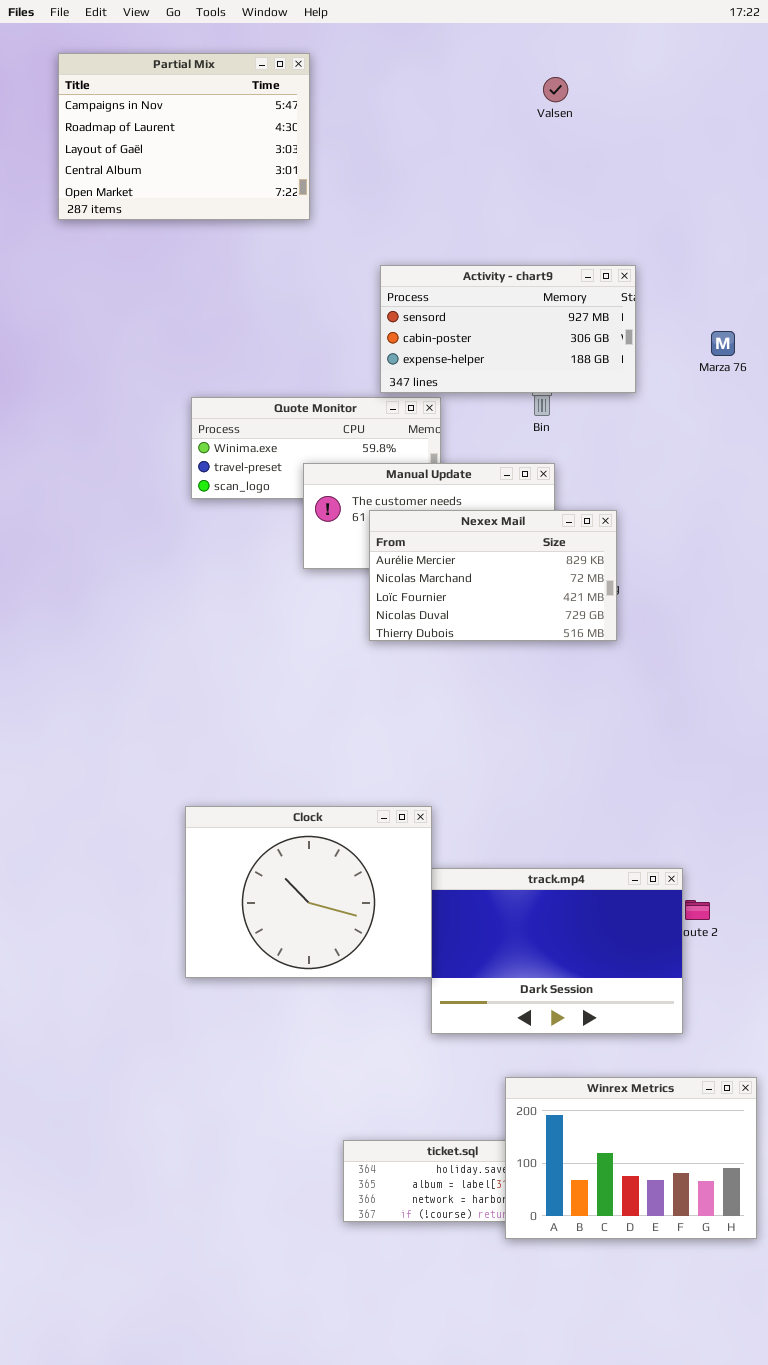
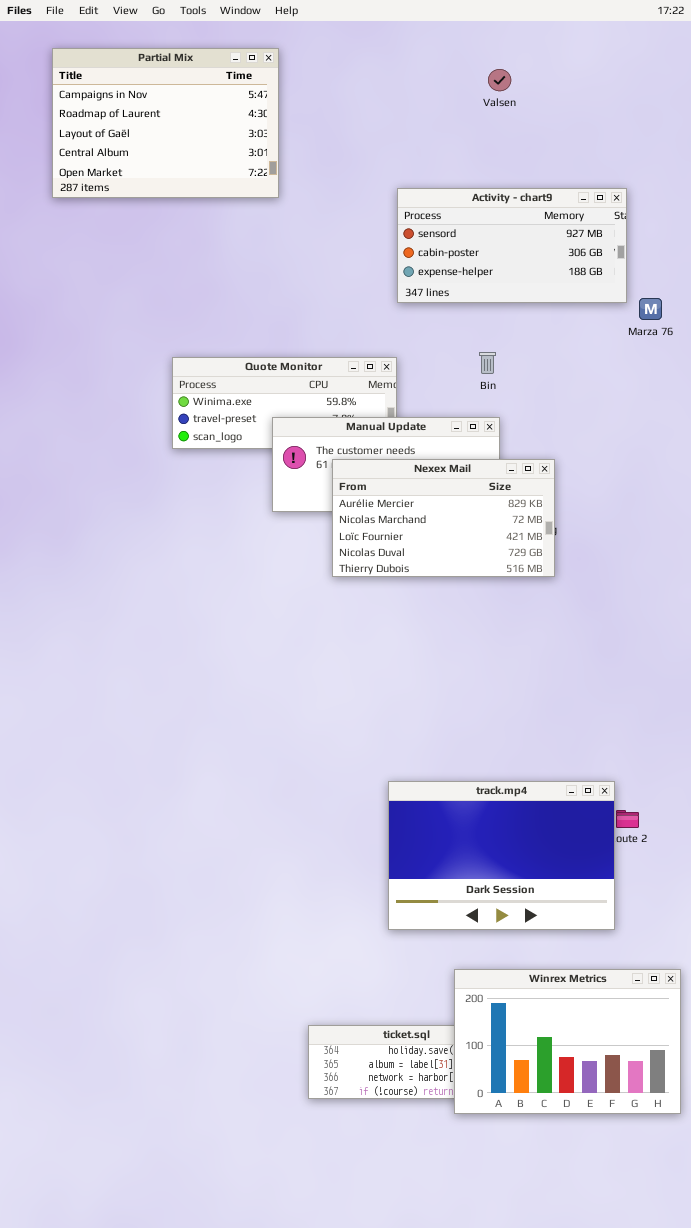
Activity - chart9: [380,265,636,393] -> [397,188,627,303], moved
Clock: [185,806,432,978] -> none, closed

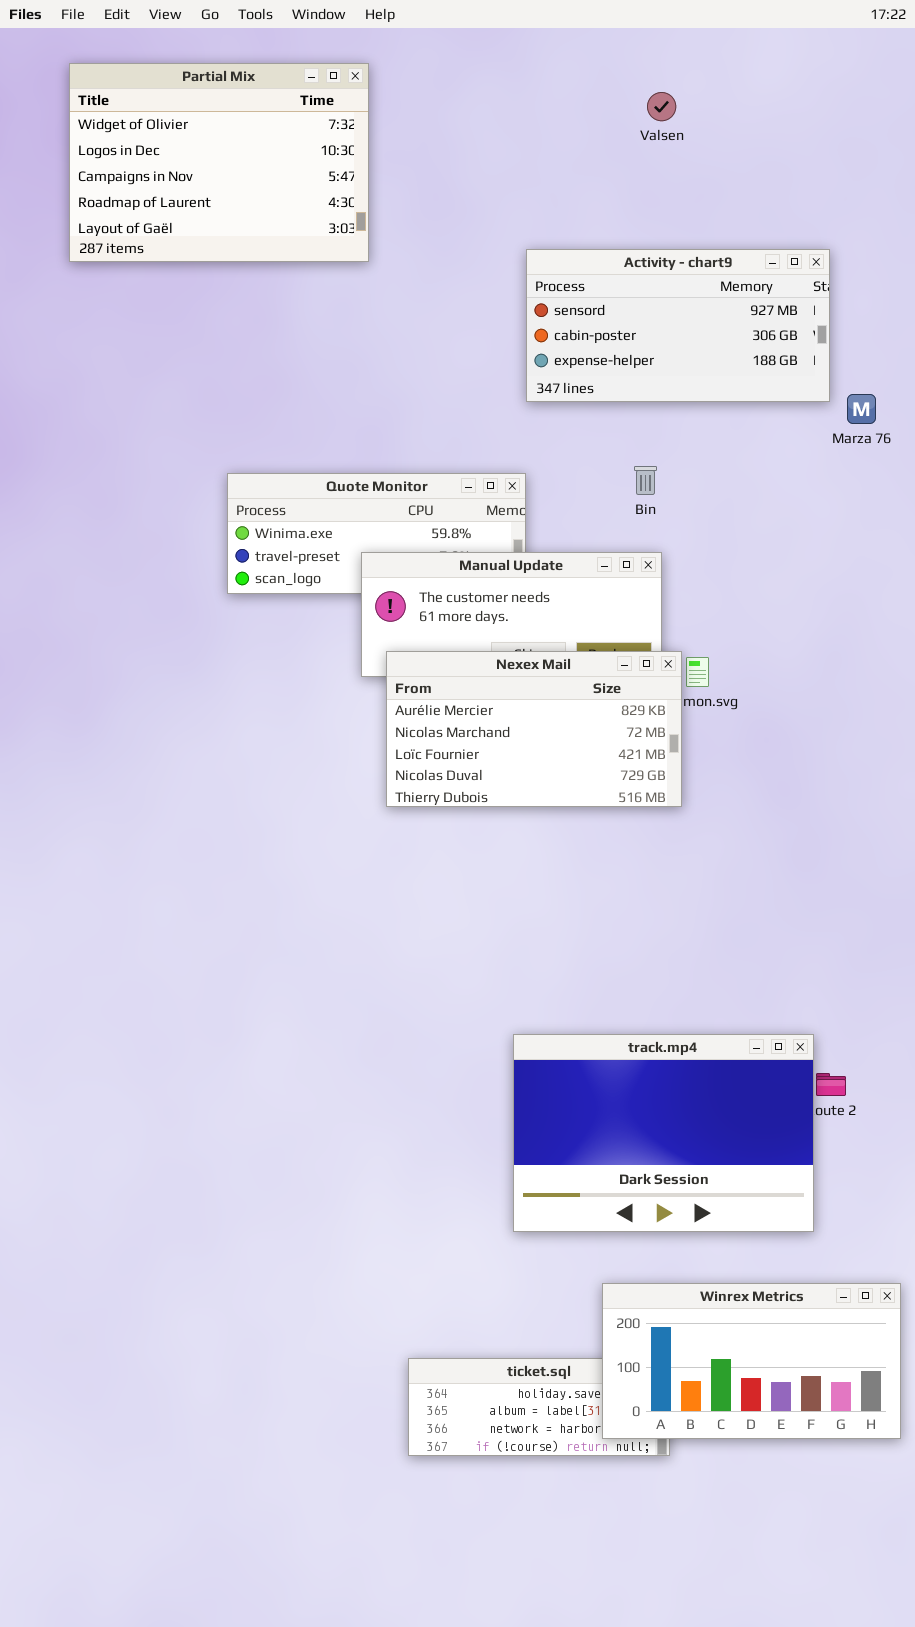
Partial Mix: [52,48,279,198] -> [69,63,369,262], scrolled up 2 rows
Nexex Mail: [332,459,555,577] -> [386,651,682,807], moved
Winrex Metrics: [454,969,681,1114] -> [602,1283,901,1439], resized

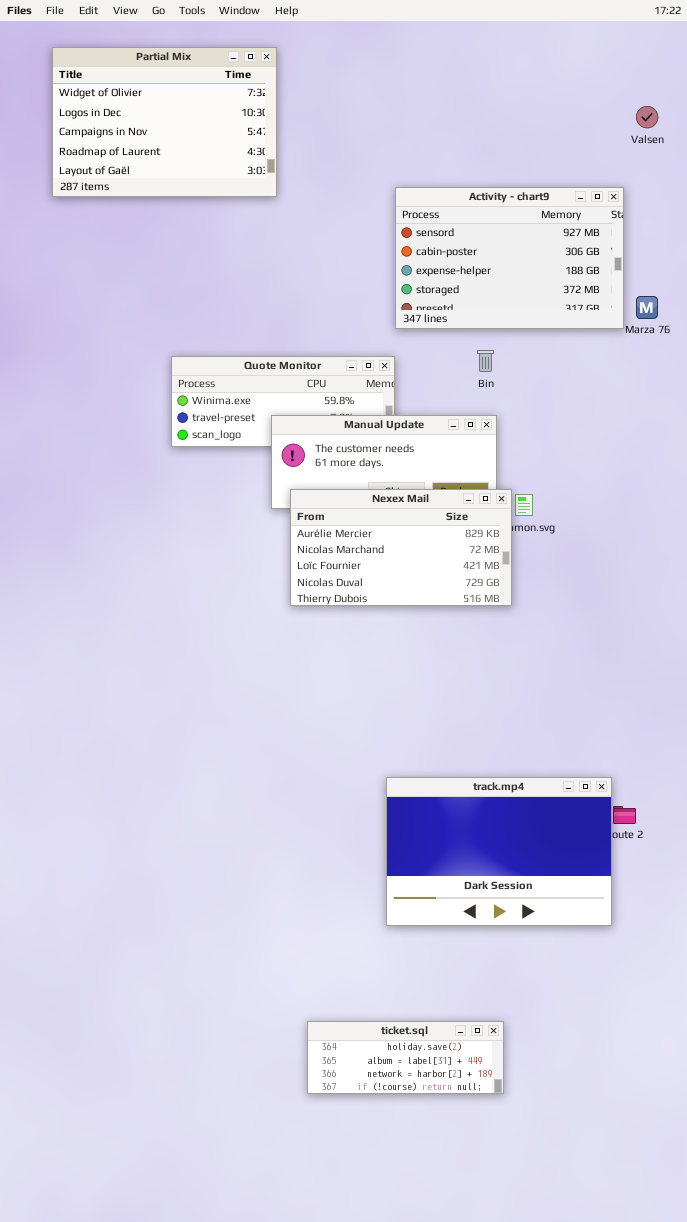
Valsen: [647,92,676,121] -> [636,106,658,128], moved
Activity - chart9: [526,249,830,402] -> [395,187,624,329], resized
Winrex Metrics: [602,1283,901,1439] -> none, closed

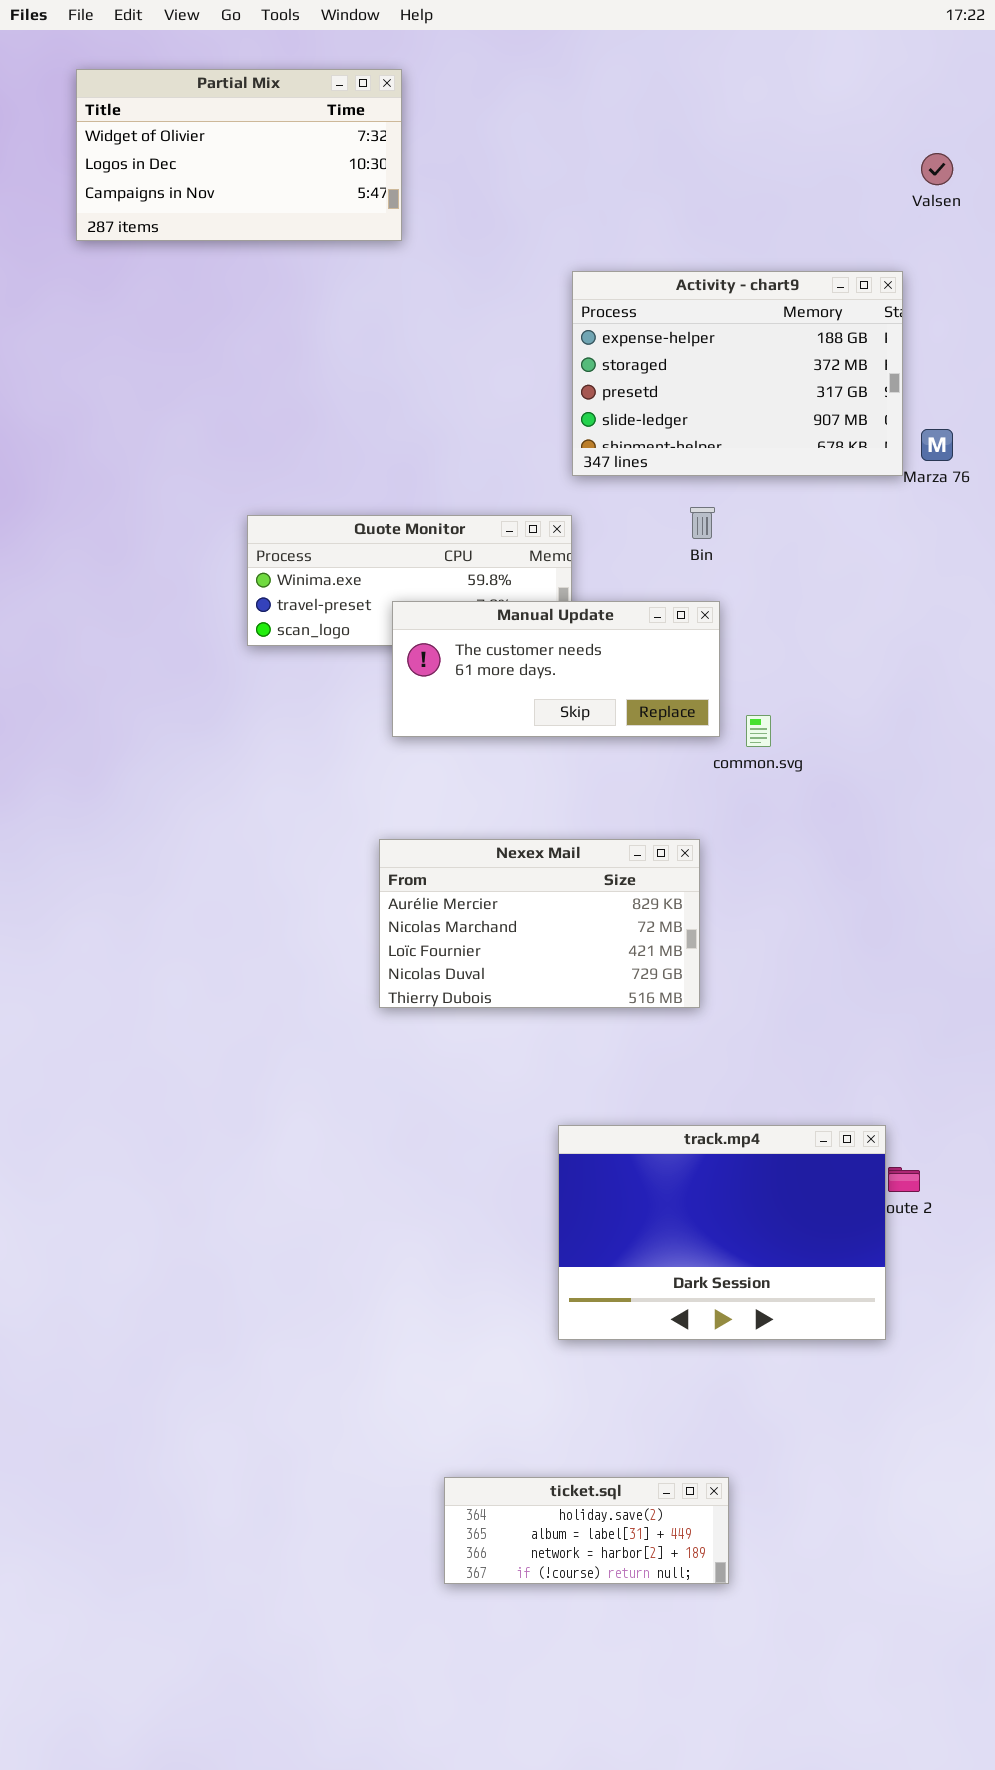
Partial Mix: [52,47,277,197] -> [76,69,402,241], resized
Activity - chart9: [395,187,624,329] -> [572,271,903,476], scrolled down 2 rows
Nexex Mail: [290,489,512,606] -> [379,839,700,1008], moved

